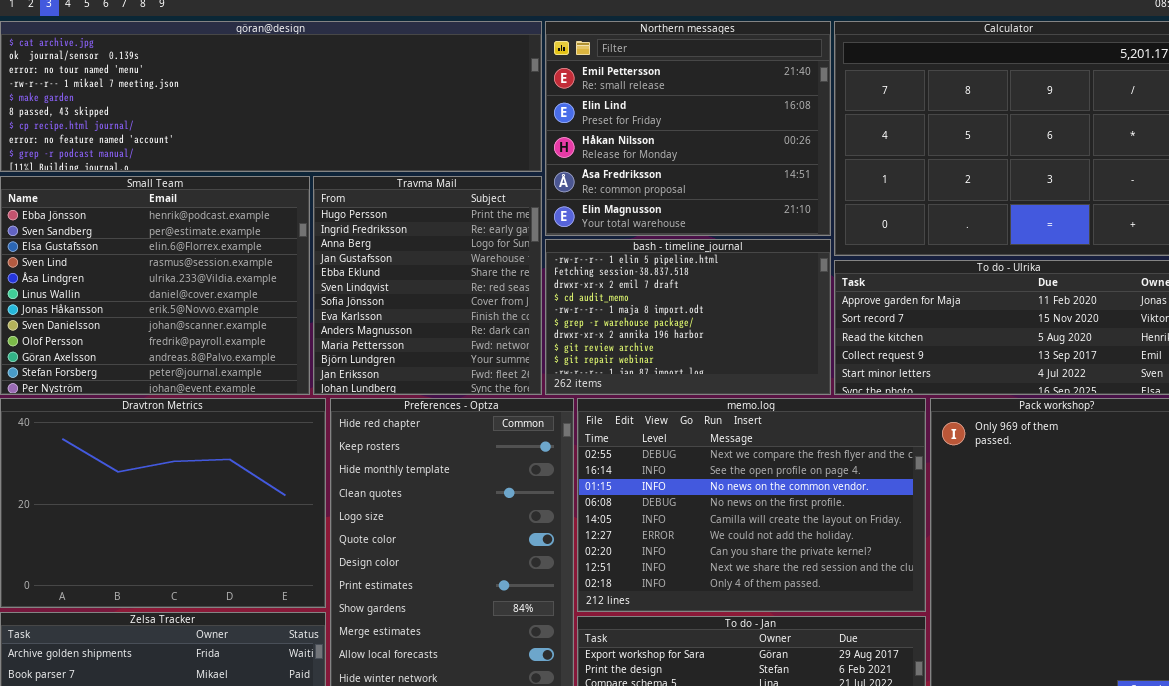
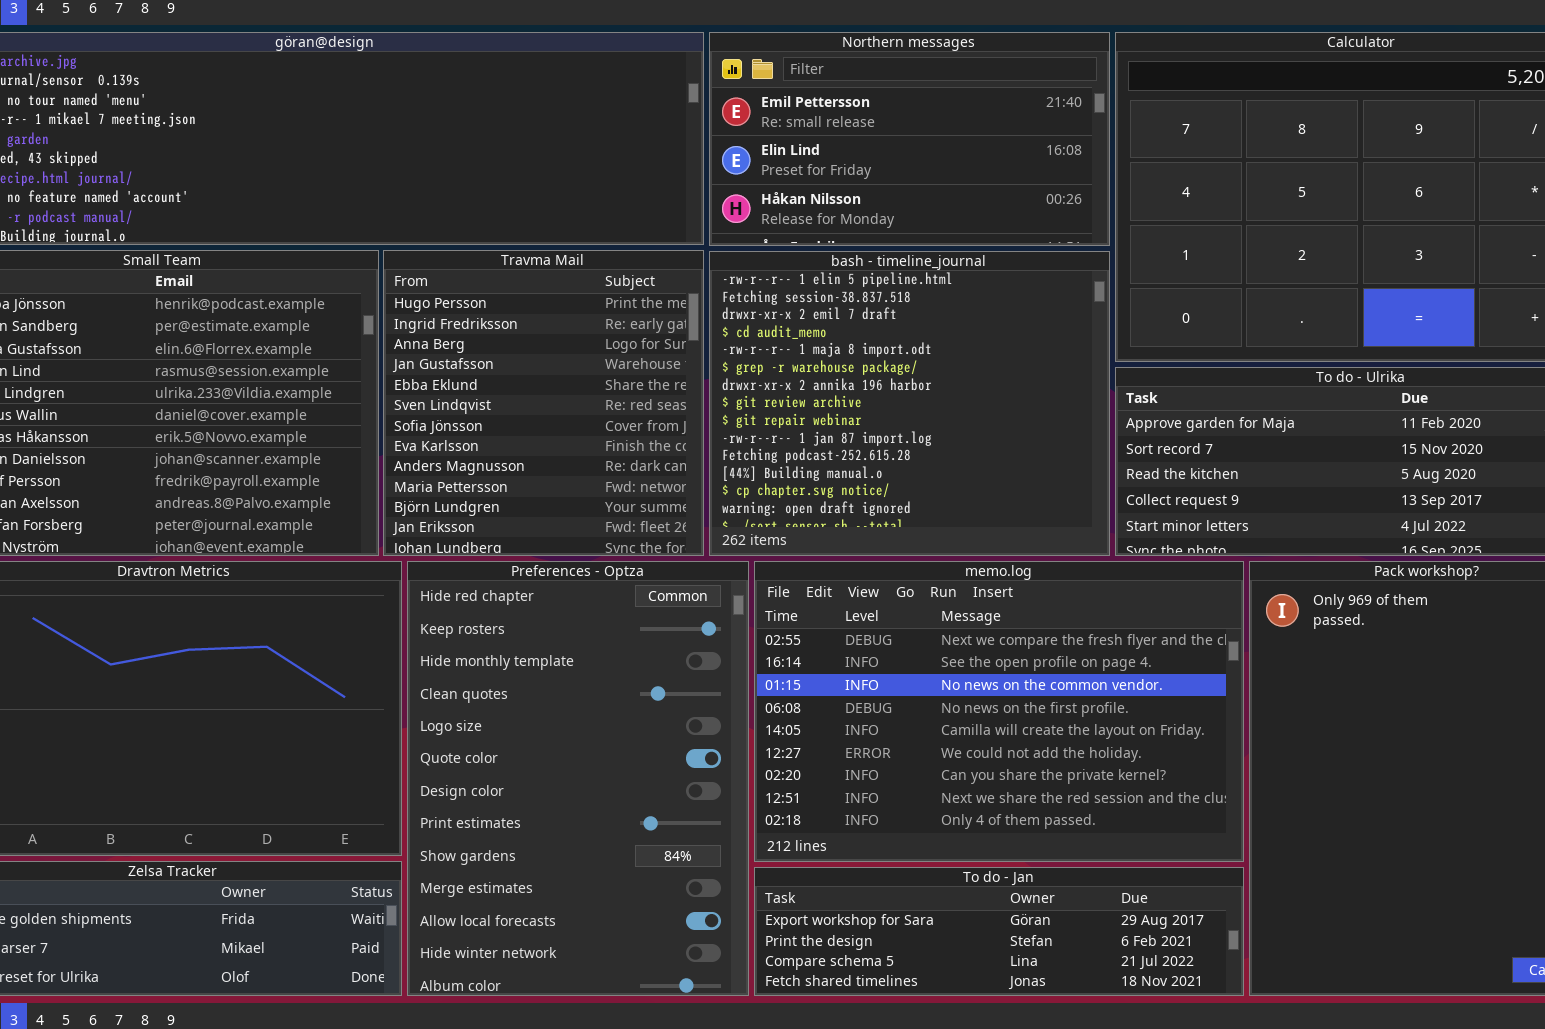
Northern messages: [545,21,831,236] -> [709,32,1110,246], resized
bash - timeline_journal: [545,239,831,395] -> [709,251,1110,556], resized

